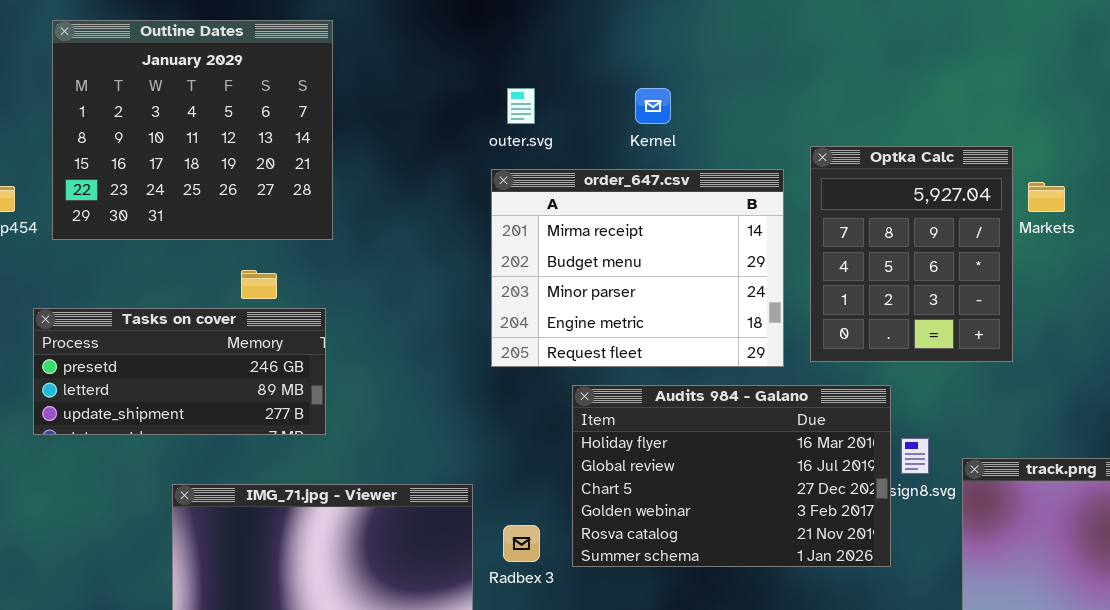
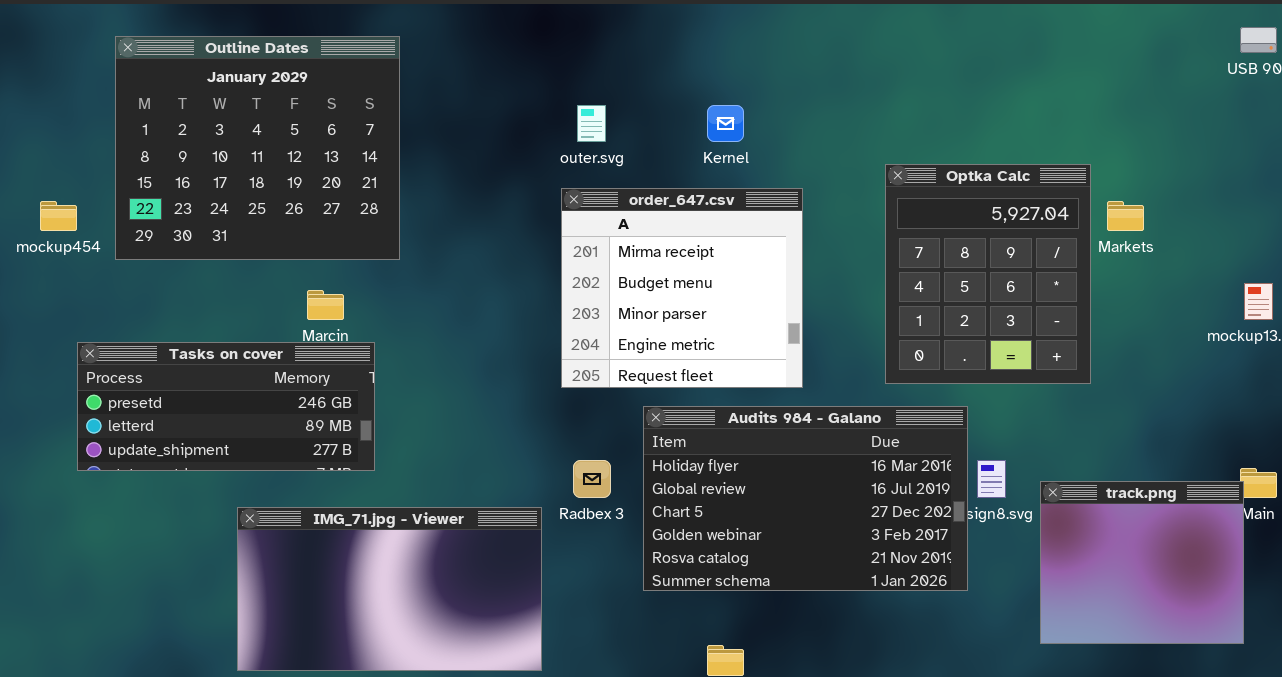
order_647.csv: [491,169,784,367] -> [561,188,803,388], resized
Tasks on cover: [33,308,326,435] -> [77,342,375,471], moved
Radbex 3: [503,525,540,562] -> [573,460,611,498], moved

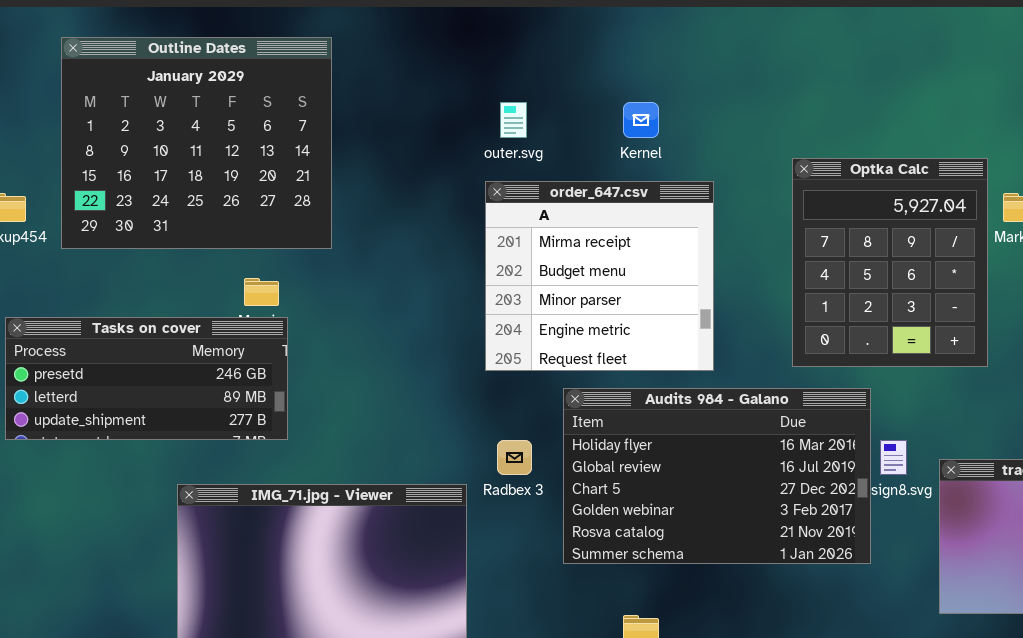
Tasks on cover: [77,342,375,471] -> [5,317,288,440], moved

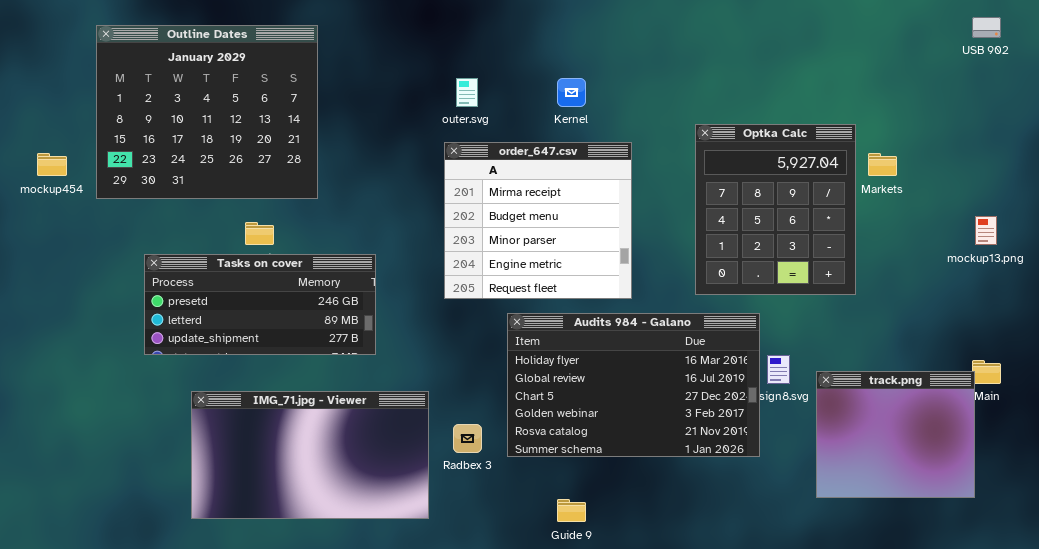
Tasks on cover: [5,317,288,440] -> [144,254,376,355], moved
Radbex 3: [497,440,532,475] -> [453,424,482,453], moved

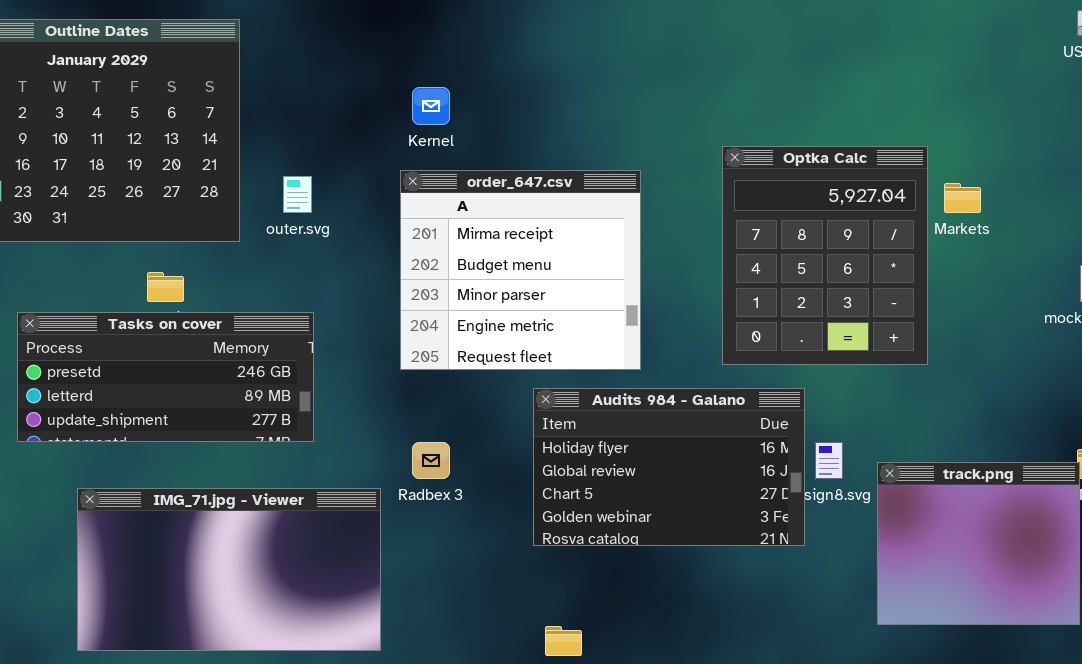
outer.svg: [456,78,478,107] -> [283,176,312,213], moved
Kernel: [557,78,586,107] -> [412,87,450,125], moved
Audits 984 - Galano: [507,313,760,457] -> [533,388,805,546], resized
Radbex 3: [453,424,482,453] -> [412,442,450,479], moved

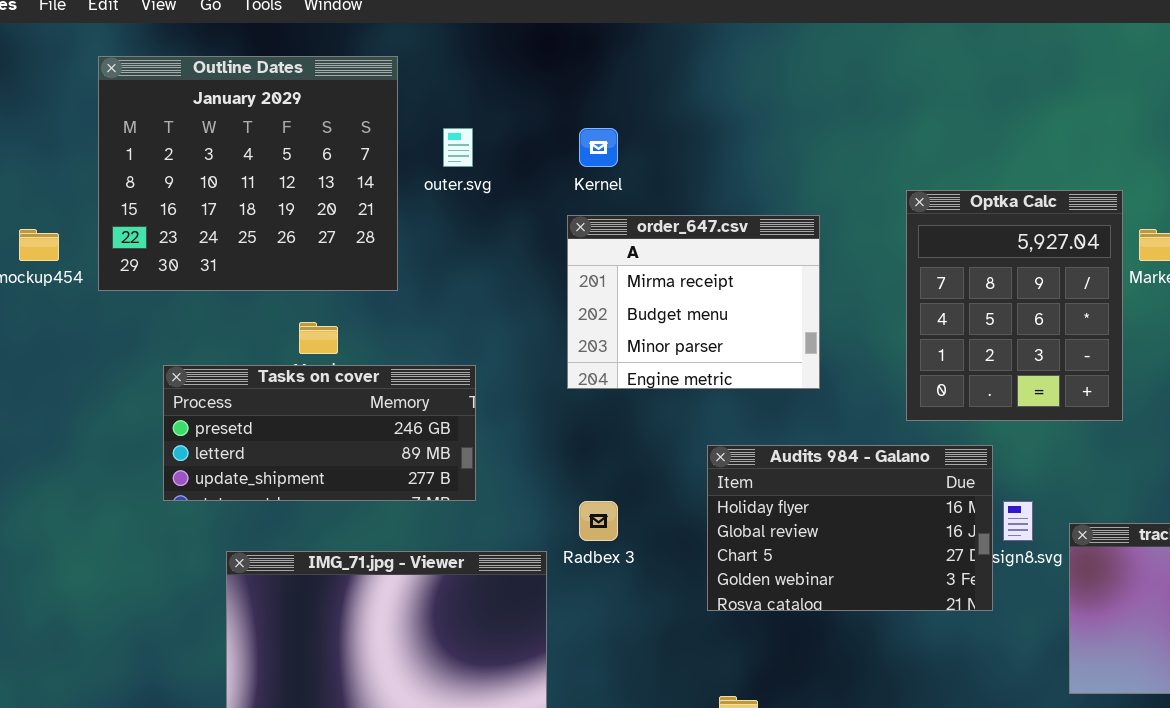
order_647.csv: [400,170,641,370] -> [567,215,820,389], resized
outer.svg: [283,176,312,213] -> [443,128,473,167], moved

